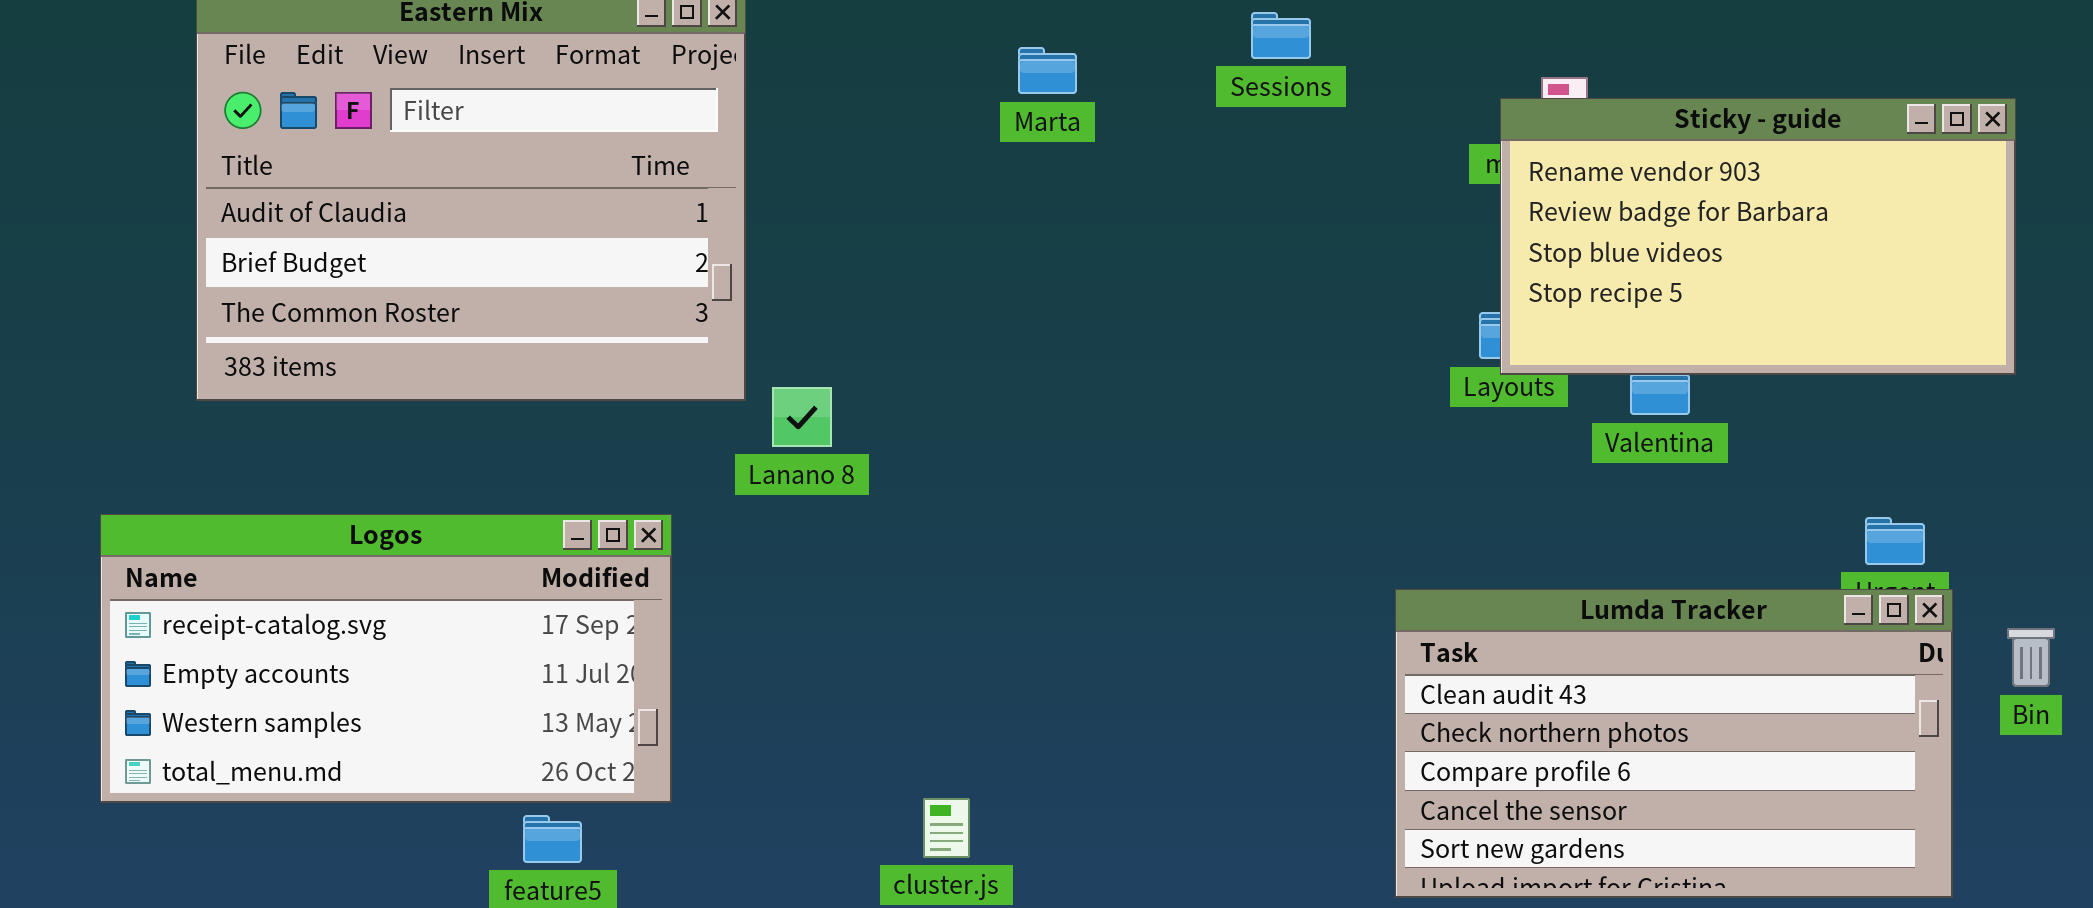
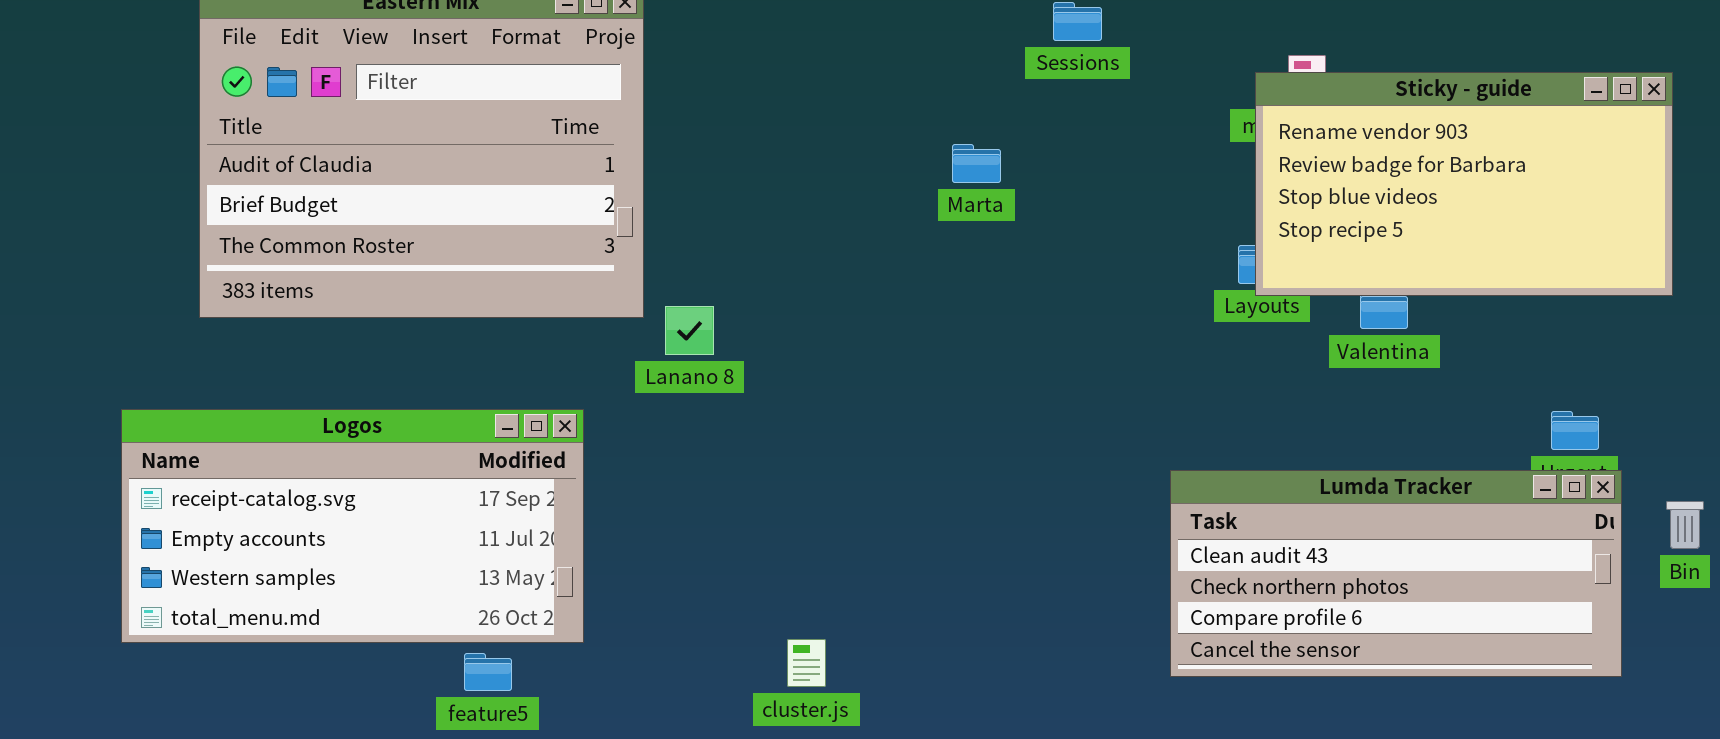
Marta: [1018,47,1077,94] -> [952,144,1001,183], moved
Lumda Tracker: [1395,589,1953,898] -> [1170,470,1622,677], resized

